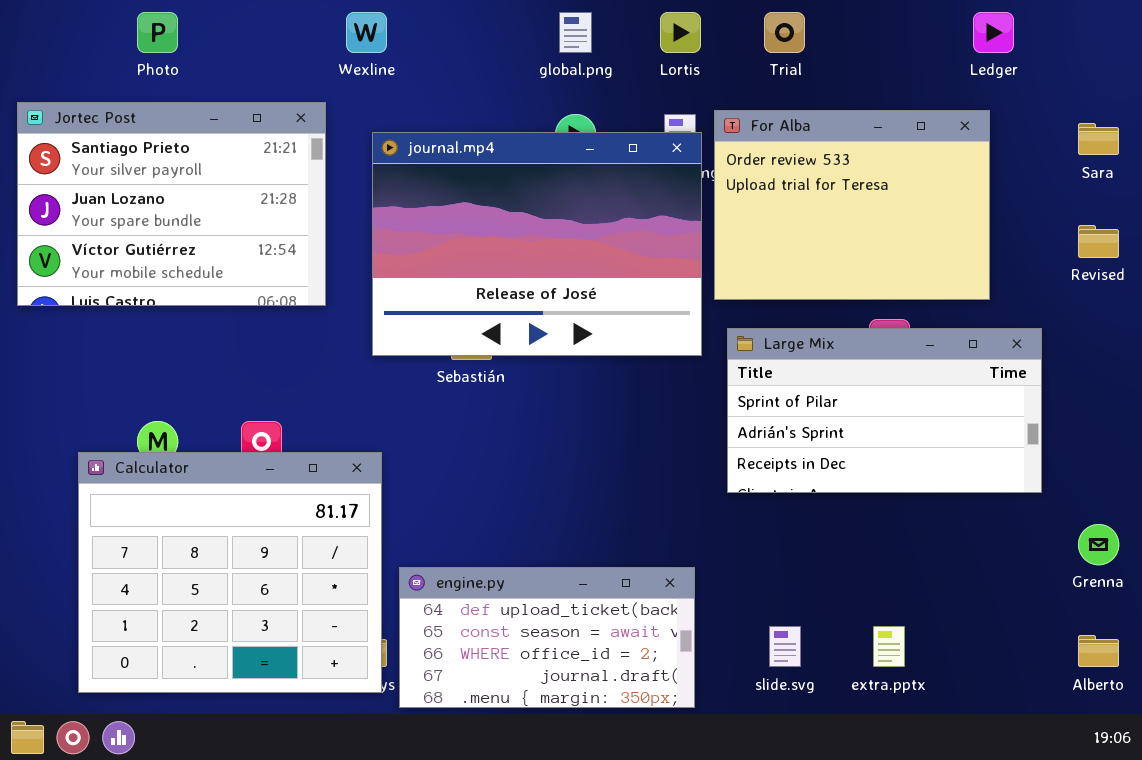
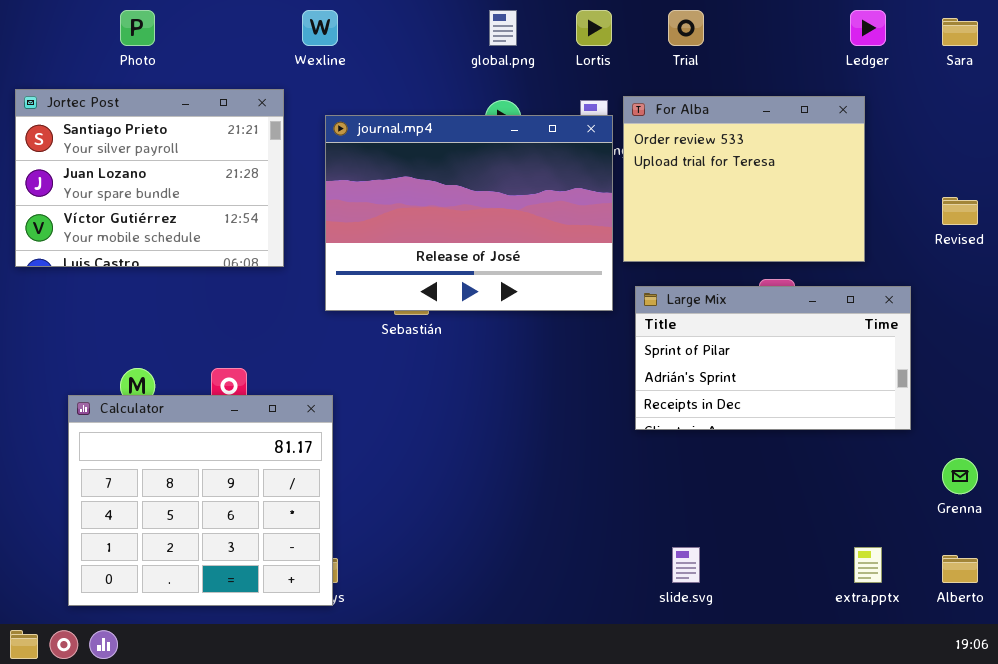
Sara: [1078,123,1119,155] -> [942,18,978,46], moved
engine.py: [399,567,695,708] -> none, closed
extra.pptx: [873,626,905,667] -> [854,547,882,583], moved

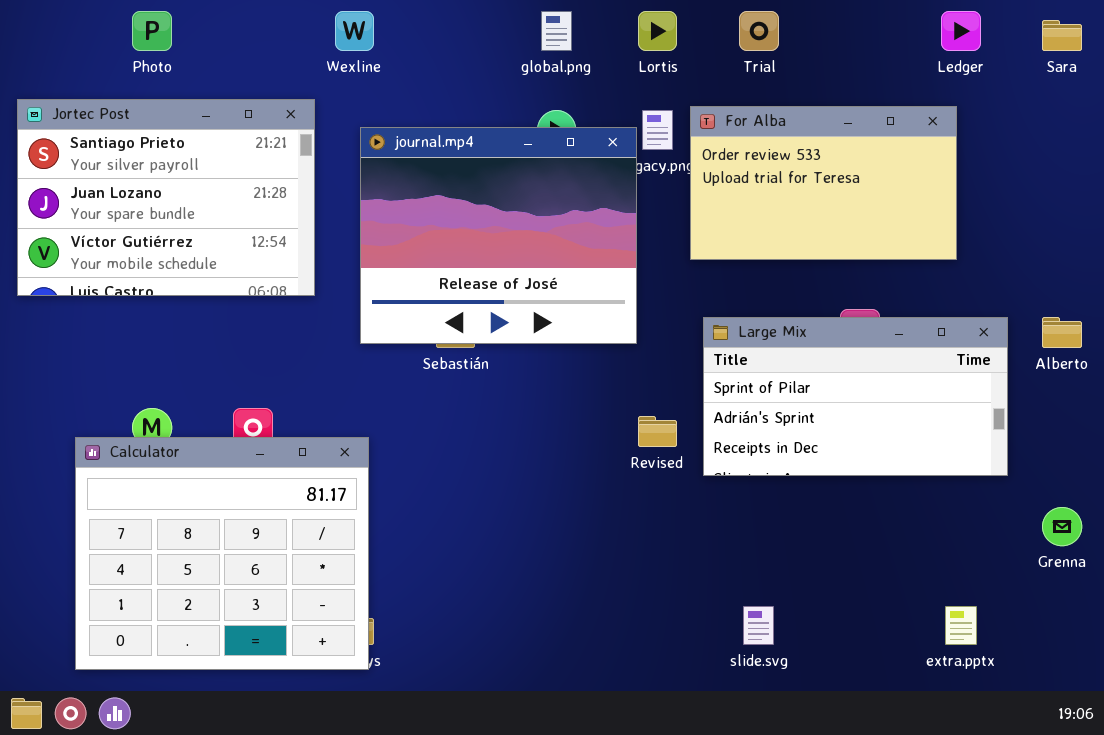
For Alba: [623,96,865,262] -> [690,106,957,260], resized
journal.mp4: [325,115,613,311] -> [360,127,637,344], resized
Revised: [942,197,978,225] -> [638,416,677,447], moved
Alberto: [942,555,978,583] -> [1042,317,1082,348], moved

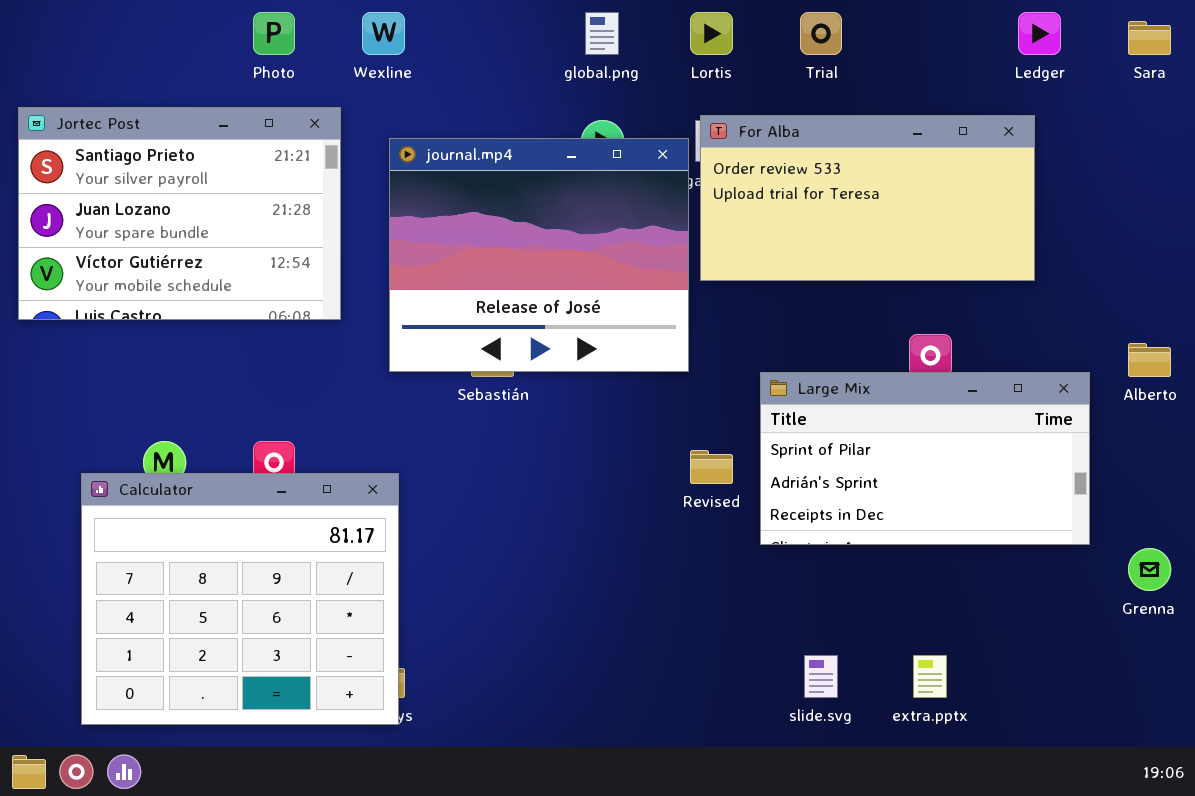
Photo: [132,11,172,51] -> [253,12,295,55], moved
For Alba: [690,106,957,260] -> [700,115,1035,281], resized
Large Mix: [703,317,1008,476] -> [760,372,1090,545], moved
extra.pptx: [945,606,977,645] -> [913,655,947,698], moved

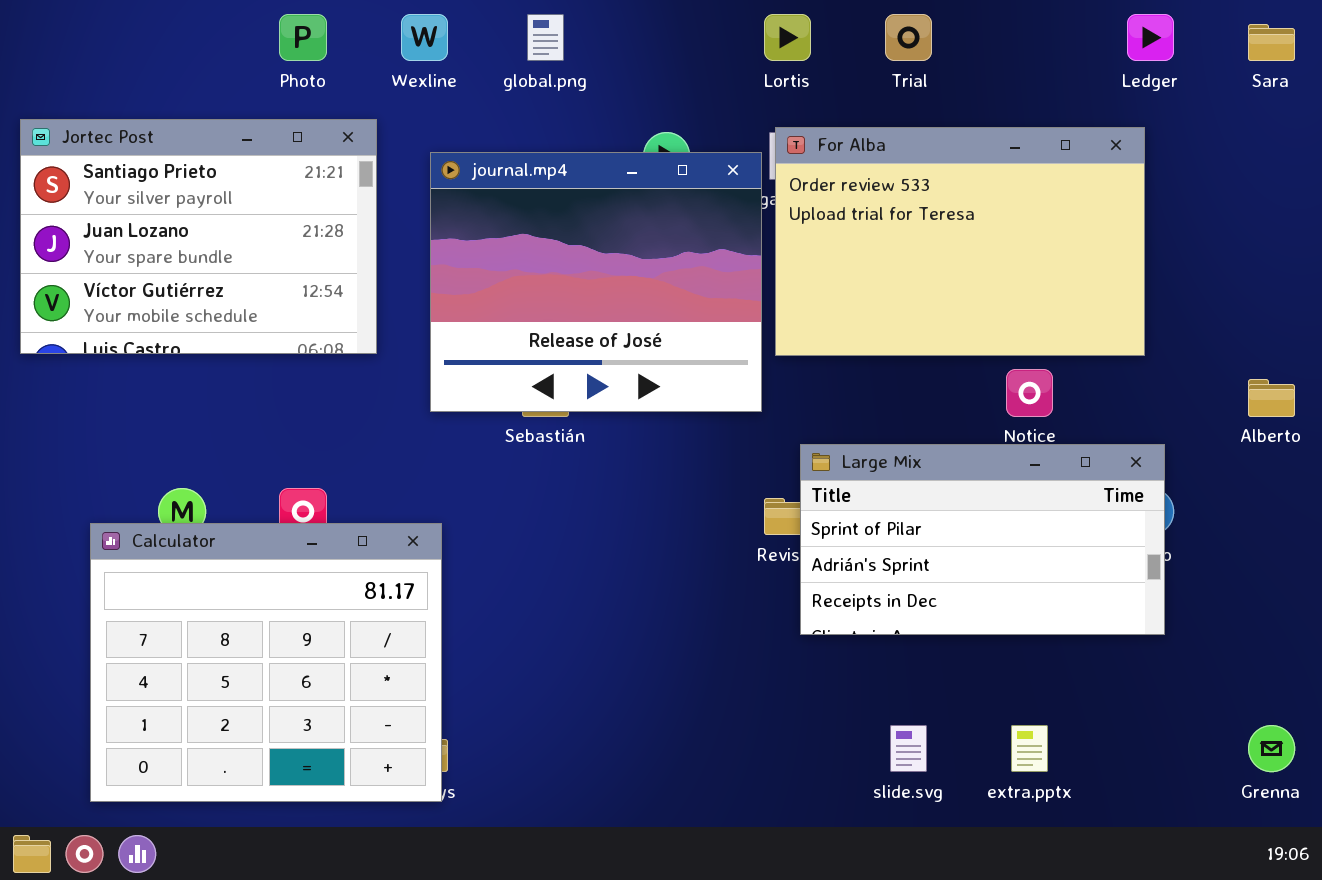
global.png: [585,12,619,55] -> [527,14,564,61], moved
For Alba: [700,115,1035,281] -> [775,127,1145,356], resized
Large Mix: [760,372,1090,545] -> [800,444,1165,635], moved
Grenna: [1128,548,1171,591] -> [1248,725,1295,772], moved

